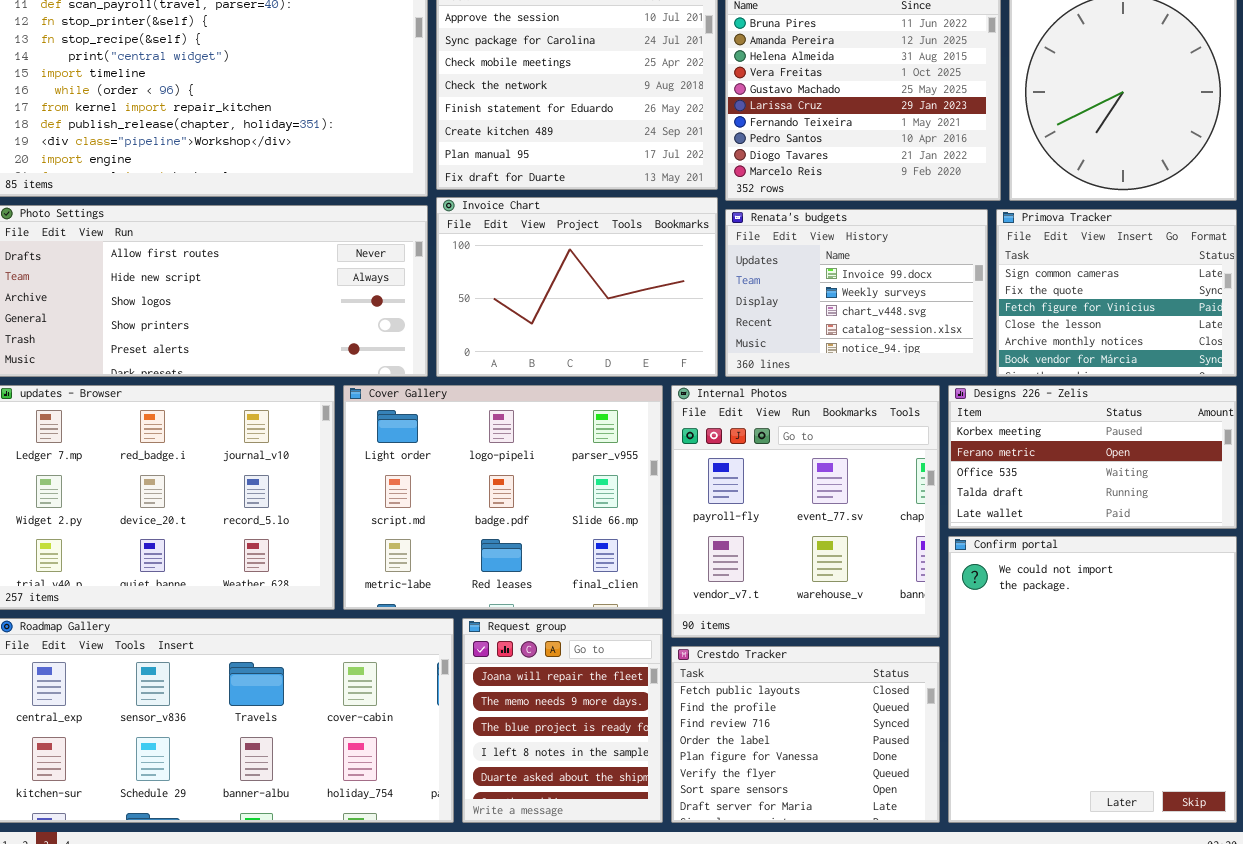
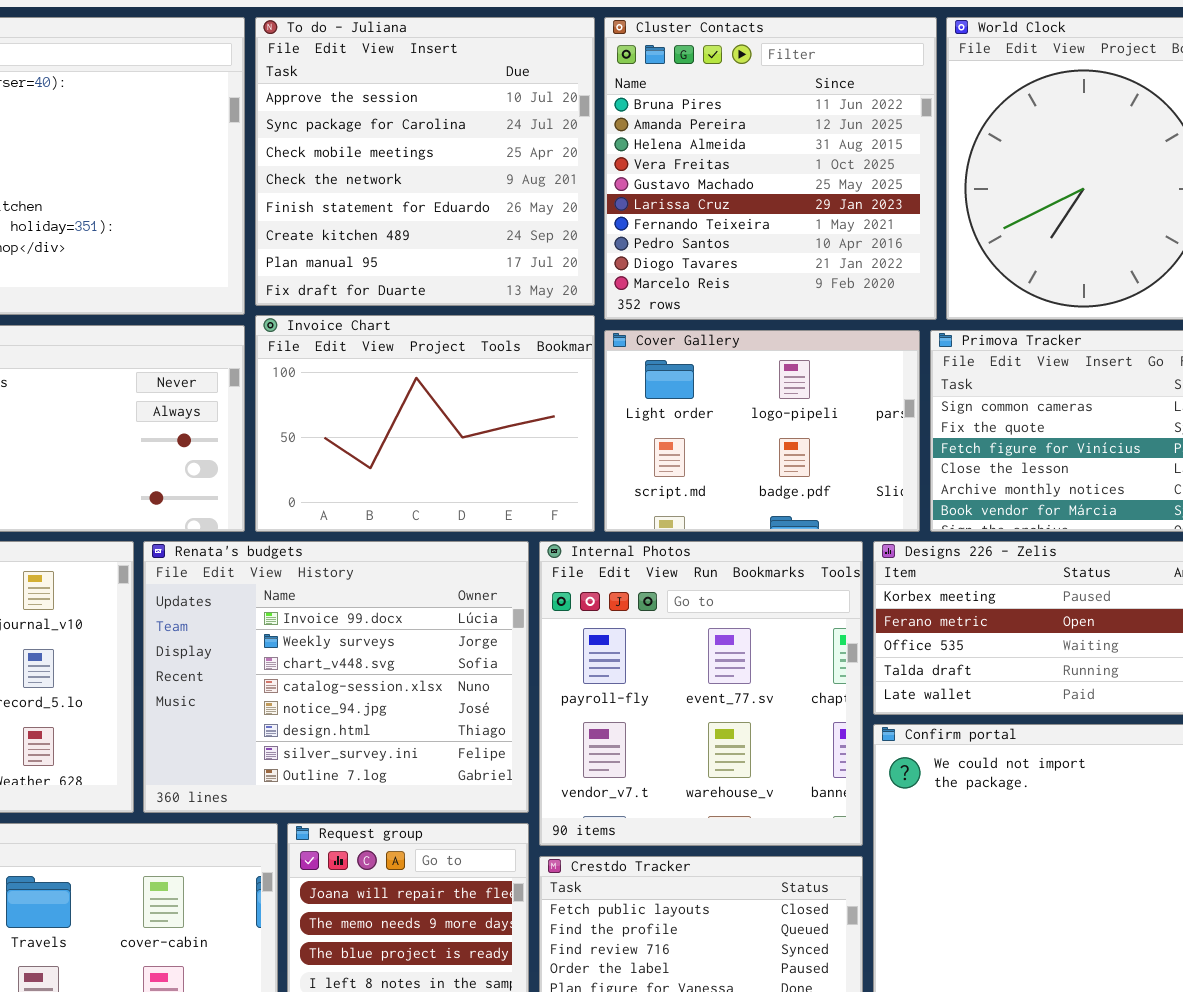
Renata's budgets: [725,209,988,377] -> [143,541,529,813], moved, resized
Cover Gallery: [343,385,663,610] -> [604,330,920,532], moved, resized

